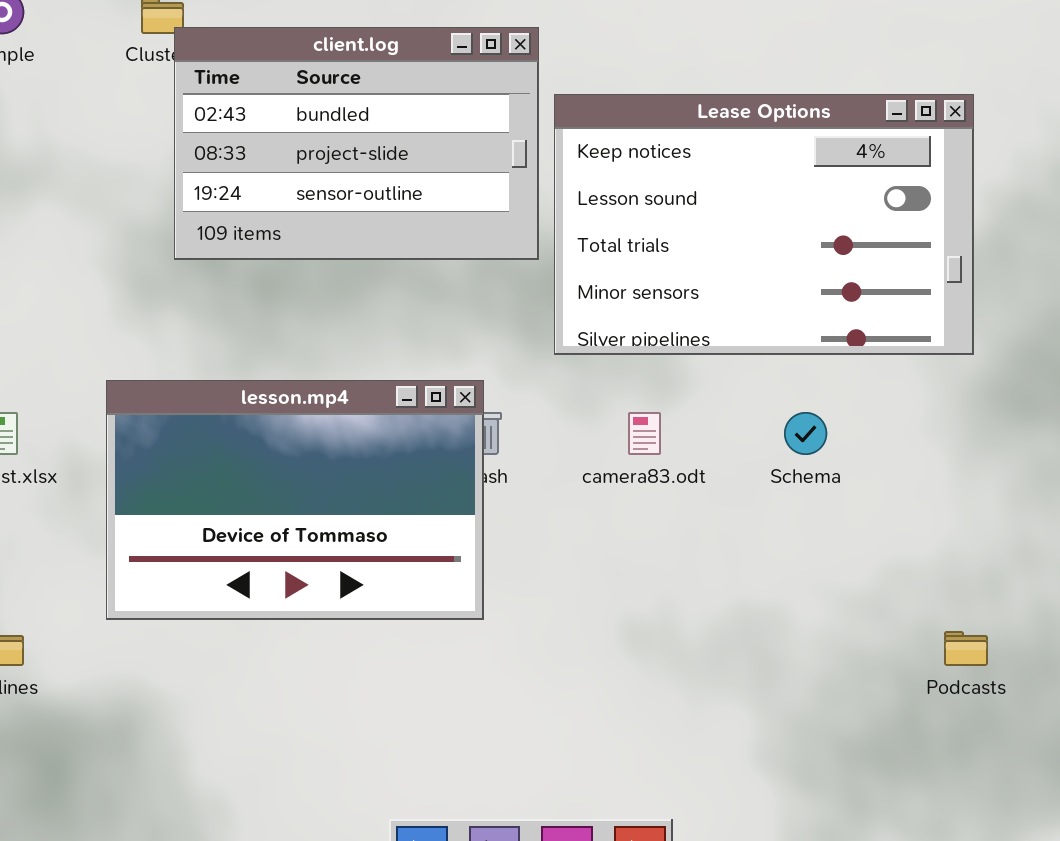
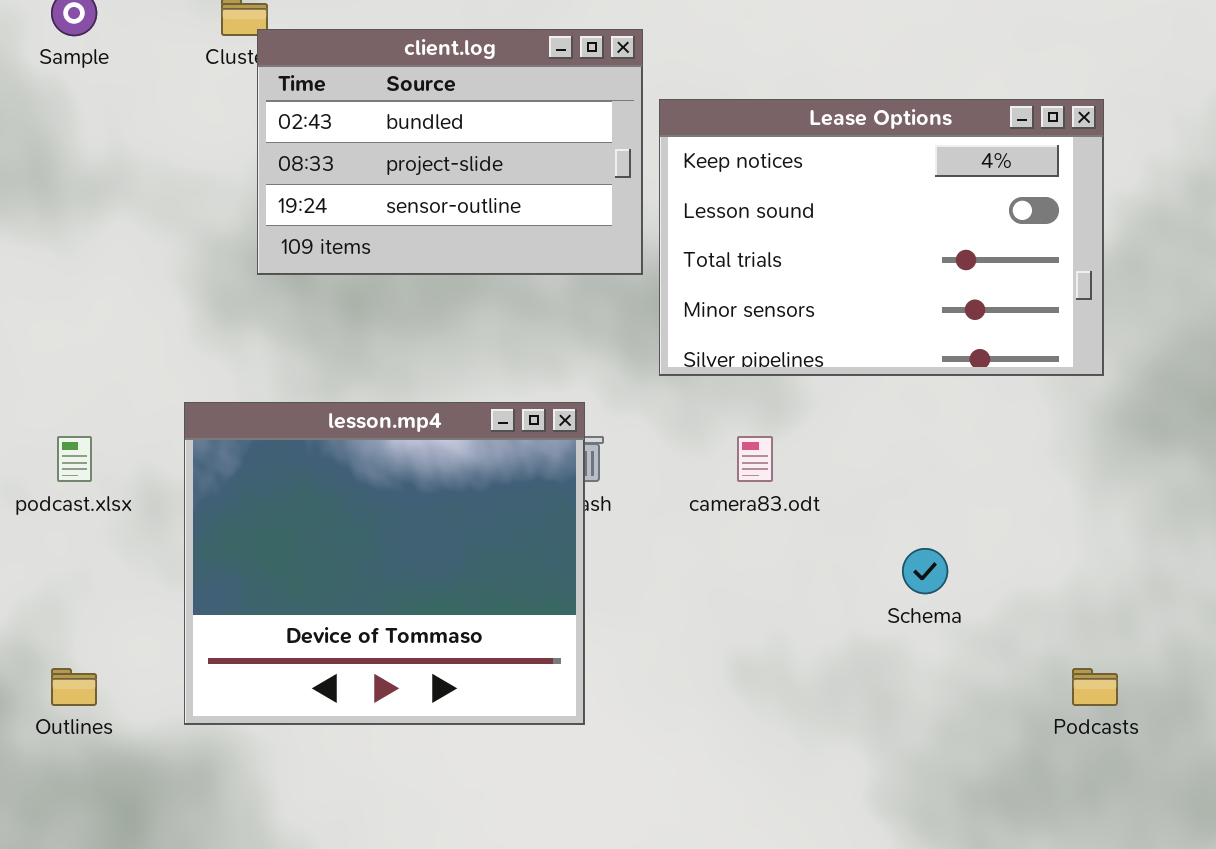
lesson.mp4: [106,380,484,620] -> [184,402,585,725], resized
Schema: [784,412,827,455] -> [902,548,948,594], moved

